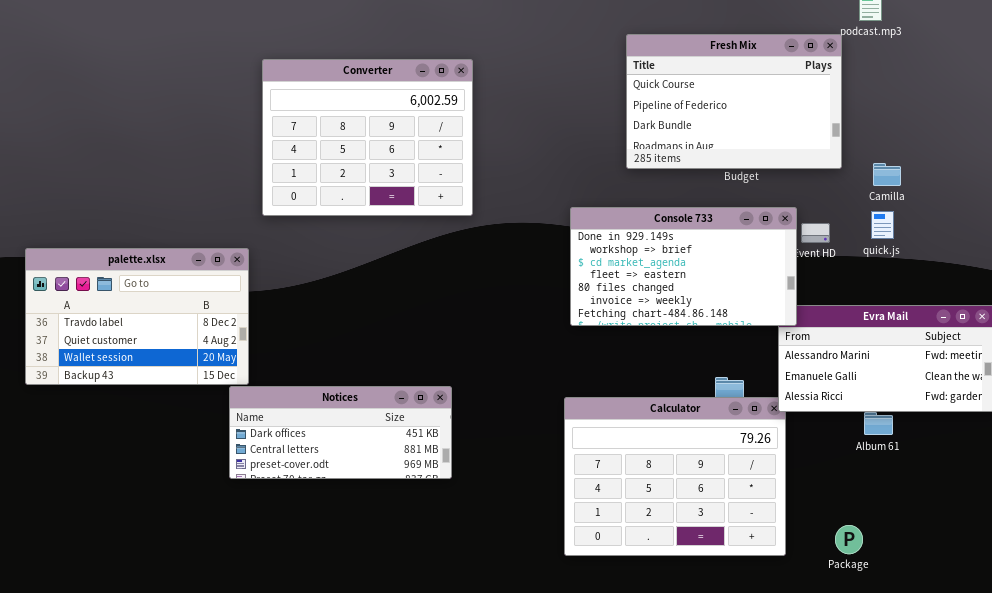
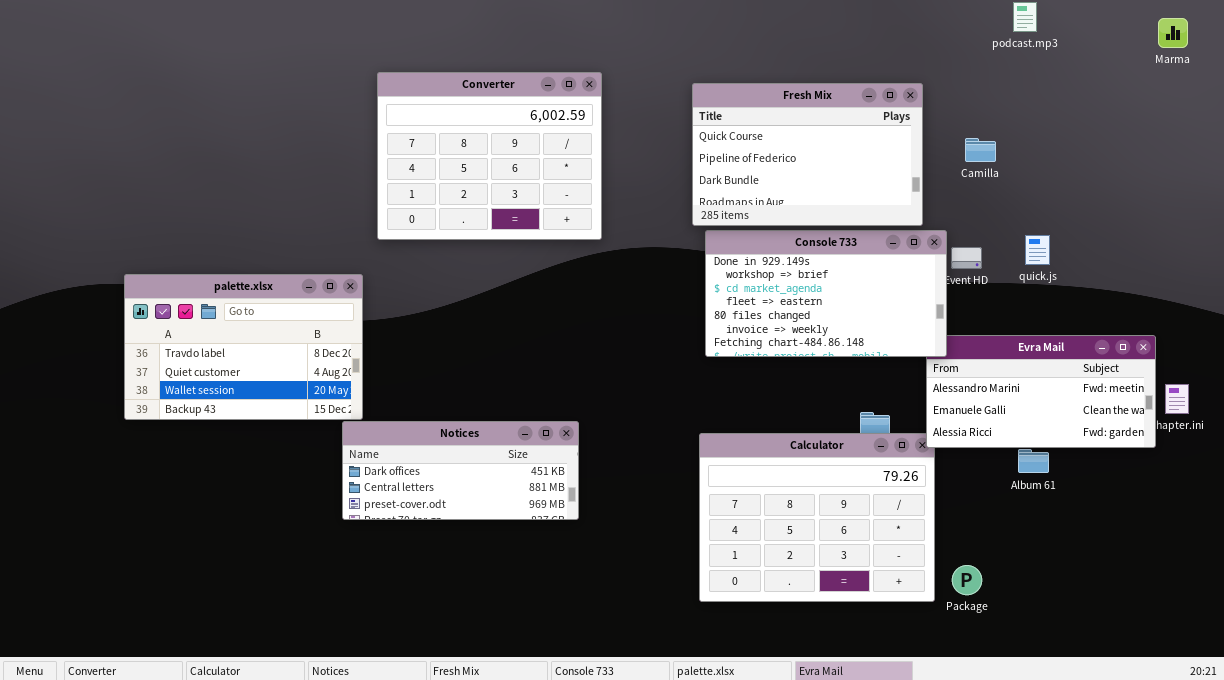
Fresh Mix: [626,34,842,169] -> [692,83,923,226], moved
Camilla: [873,163,901,186] -> [965,138,996,162], moved
Package: [835,525,863,554] -> [952,565,982,595], moved

